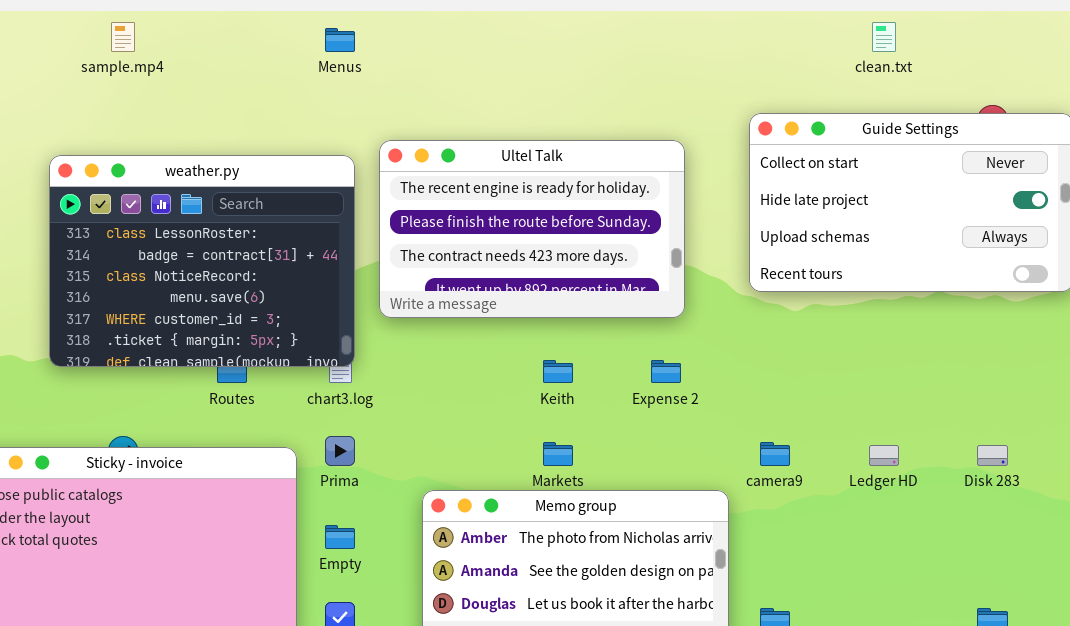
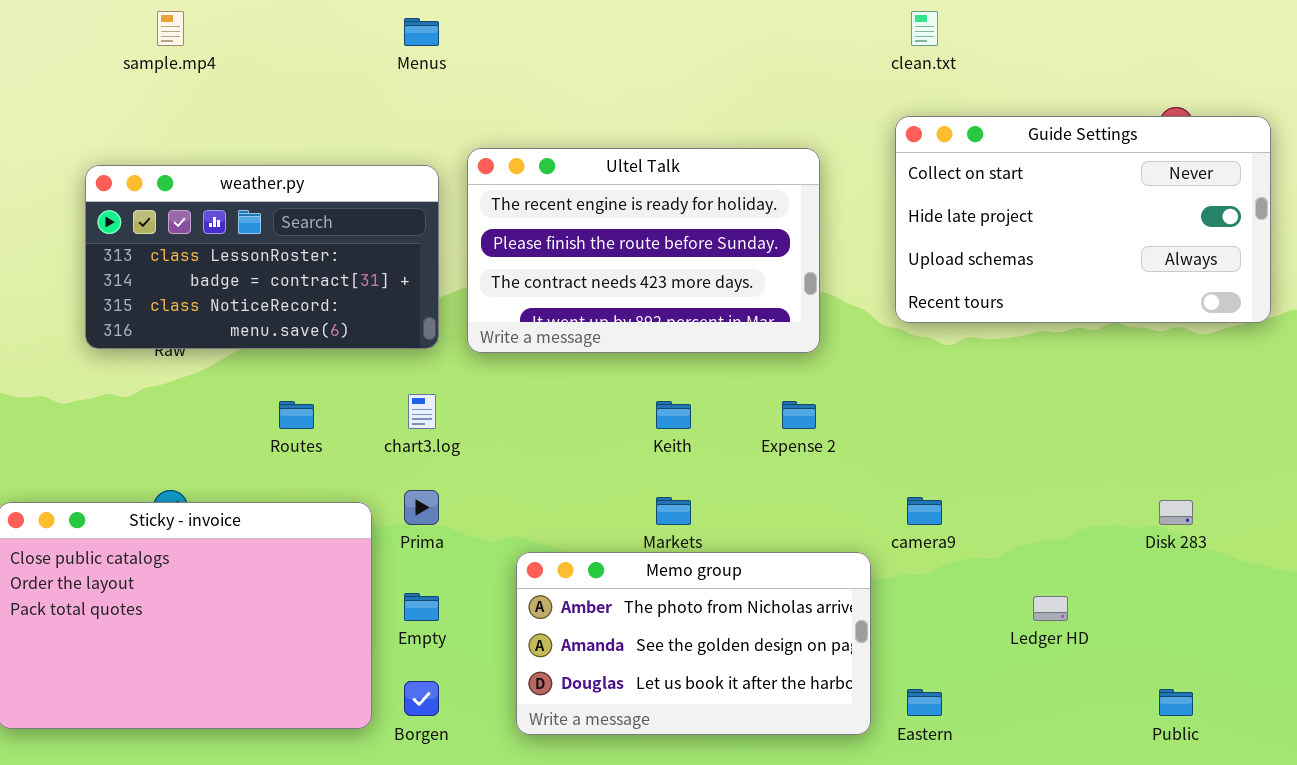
clean.txt: [872,22,896,52] -> [911,11,938,46], moved
weather.py: [49,155,355,367] -> [85,165,439,349], resized
Ledger HD: [869,445,899,466] -> [1033,596,1068,621], moved

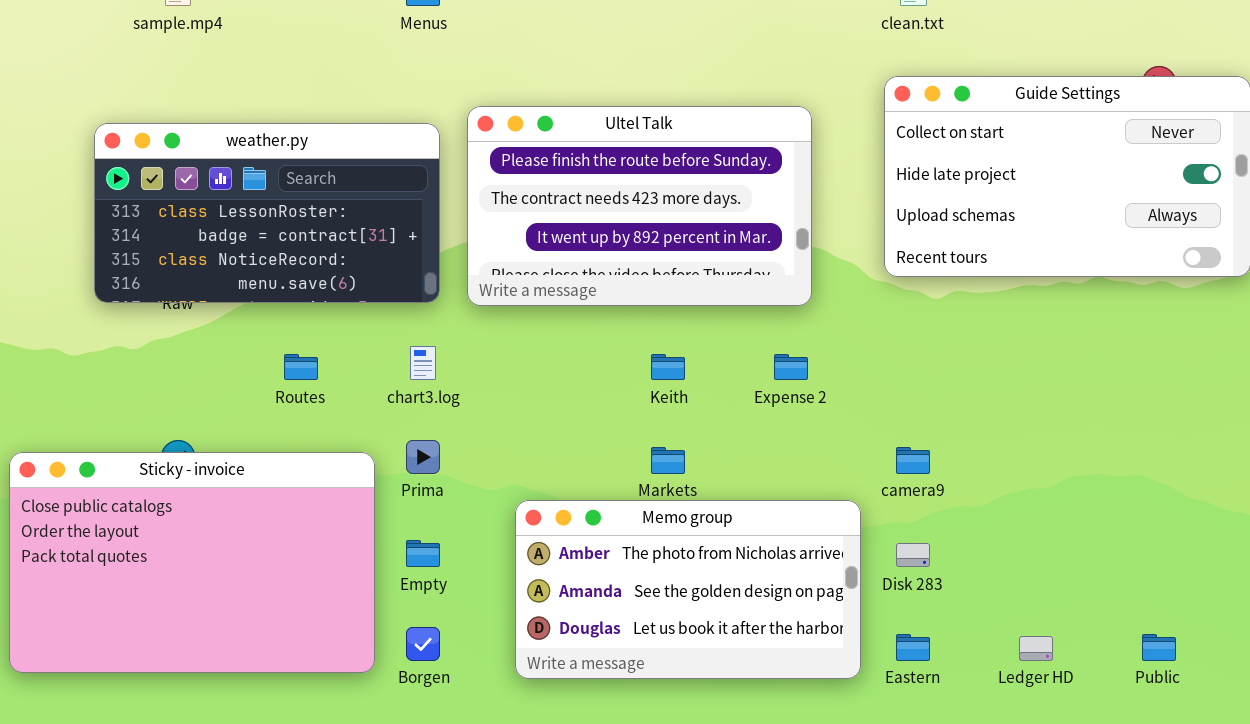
Ultel Talk: [467,148,820,353] -> [467,106,812,306], scrolled down 1 row
Disk 283: [1159,500,1193,525] -> [896,543,930,567], moved
Ledger HD: [1033,596,1068,621] -> [1019,636,1053,661], moved

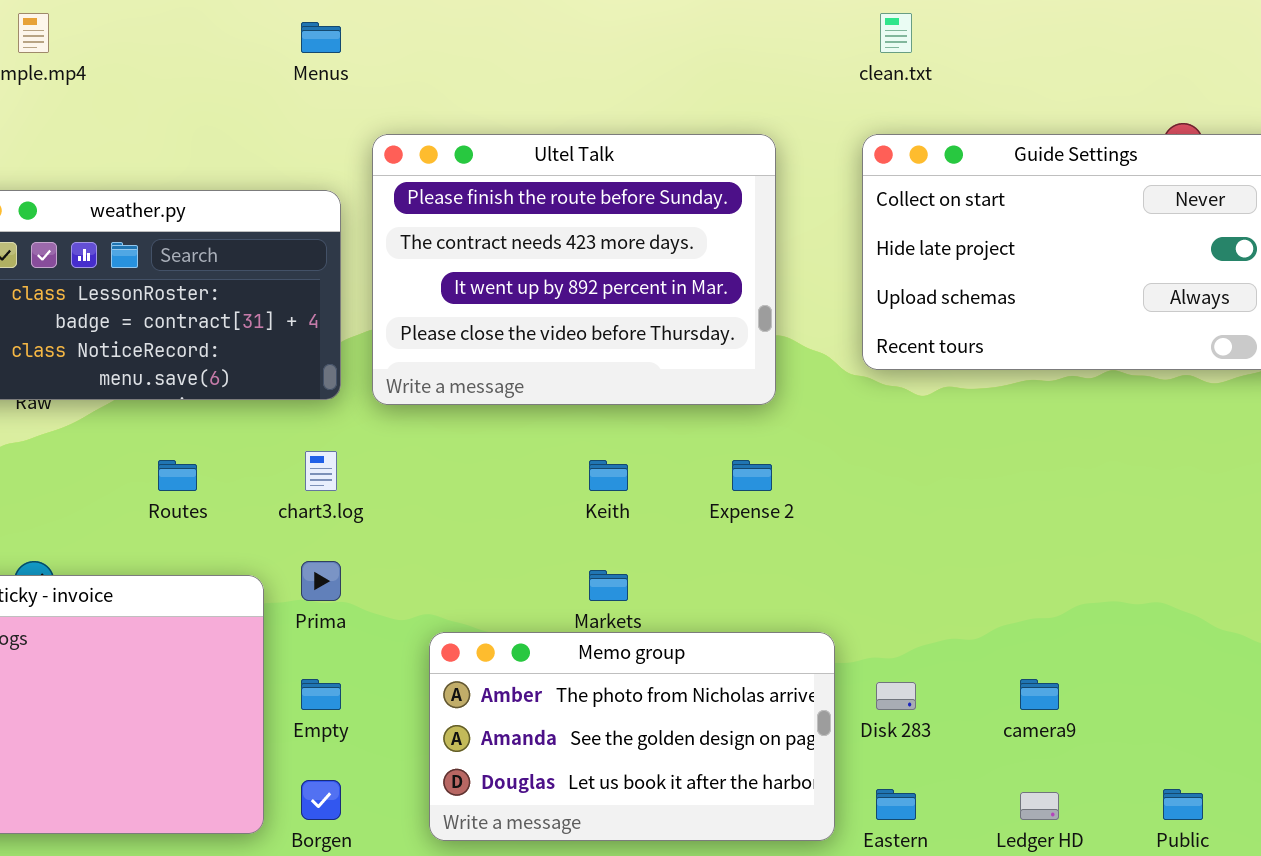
Ultel Talk: [467,106,812,306] -> [372,134,776,405], resized
camera9: [896,447,930,474] -> [1020,679,1059,710], moved

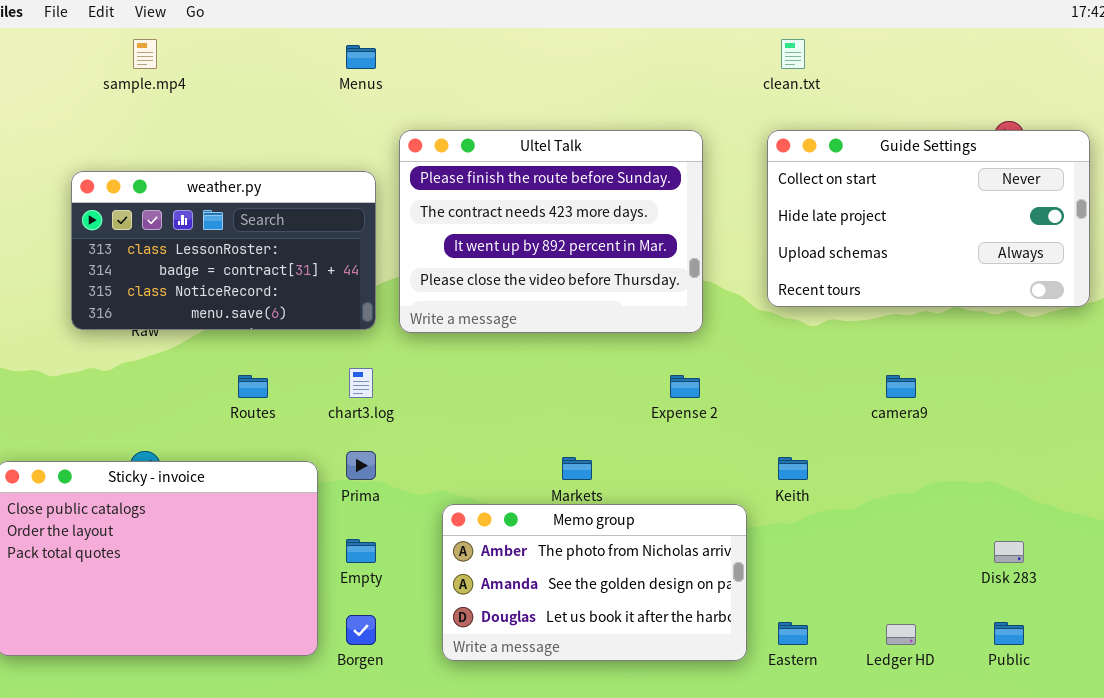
Keith: [589,460,628,491] -> [778,457,808,480], moved
camera9: [1020,679,1059,710] -> [886,375,916,398], moved
Disk 283: [876,682,916,710] -> [994,541,1024,563], moved

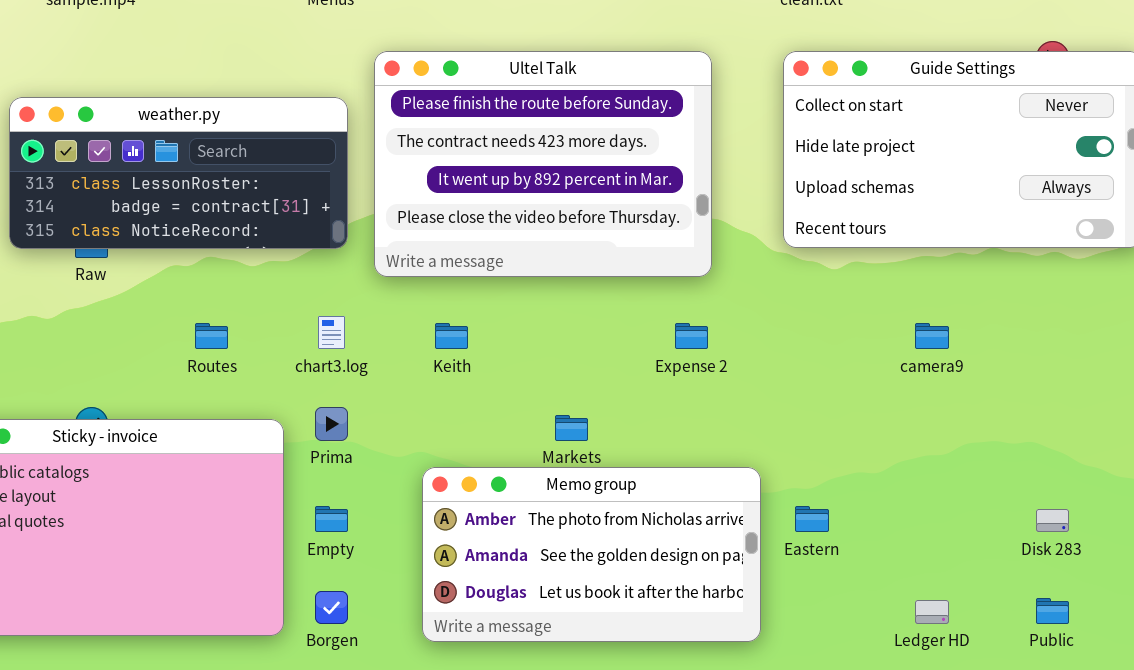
weather.py: [71,171,376,330] -> [9,97,348,249], resized
Keith: [778,457,808,480] -> [435,323,468,349], moved
Eastern: [778,622,808,645] -> [795,506,829,532], moved

